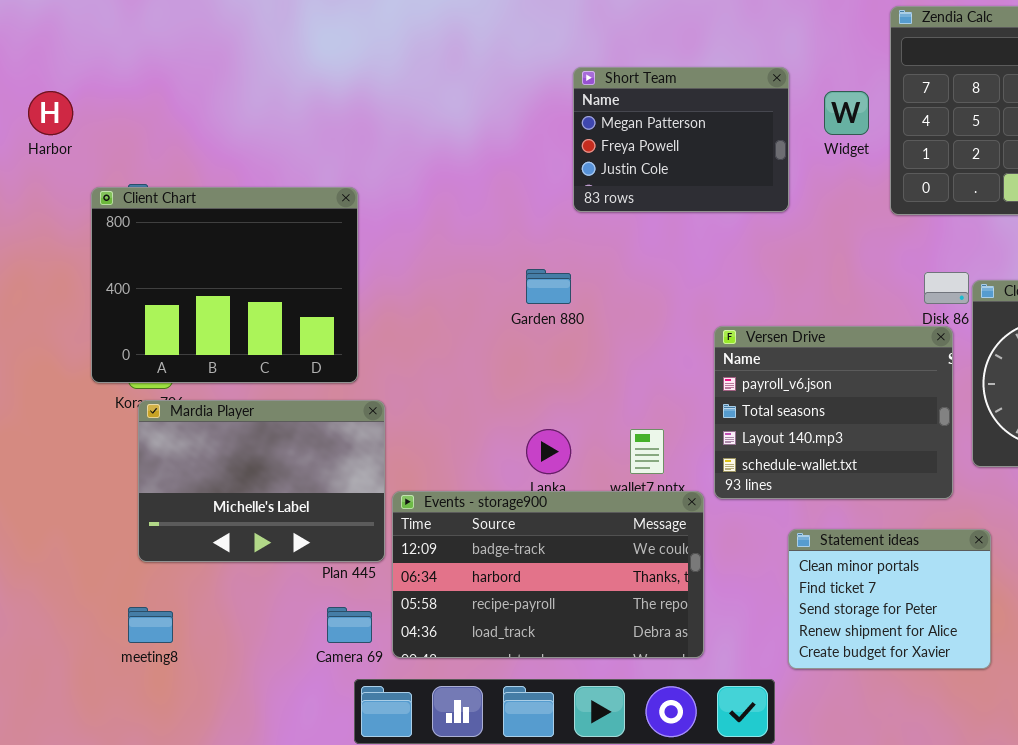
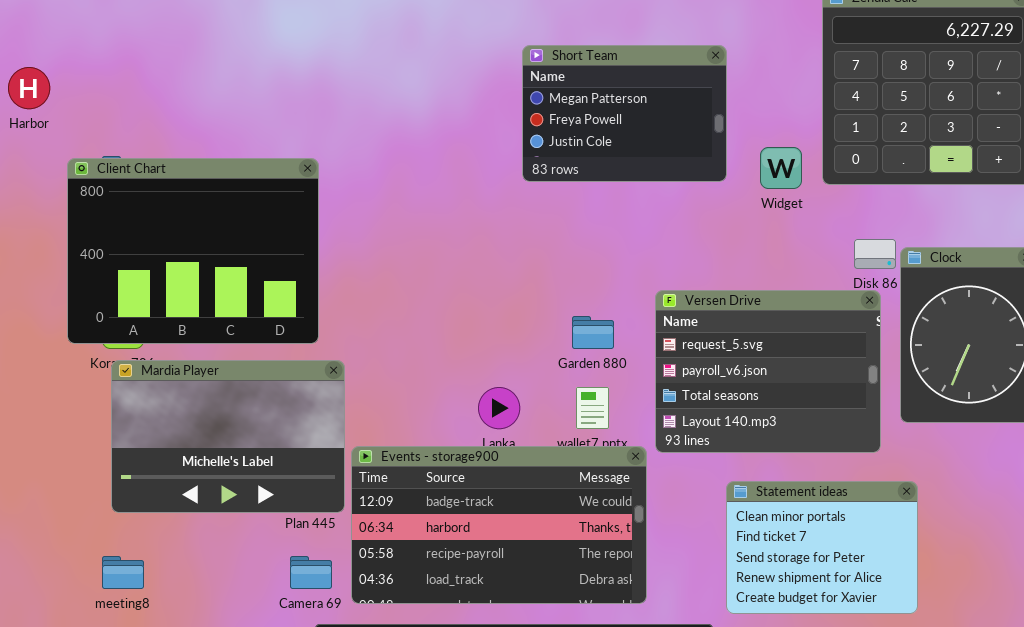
Widget: [824,91,869,135] -> [760,147,802,189], moved
Garden 880: [526,269,571,304] -> [572,316,614,349], moved
Versen Drive: [714,326,953,499] -> [655,290,881,453], scrolled up 1 row

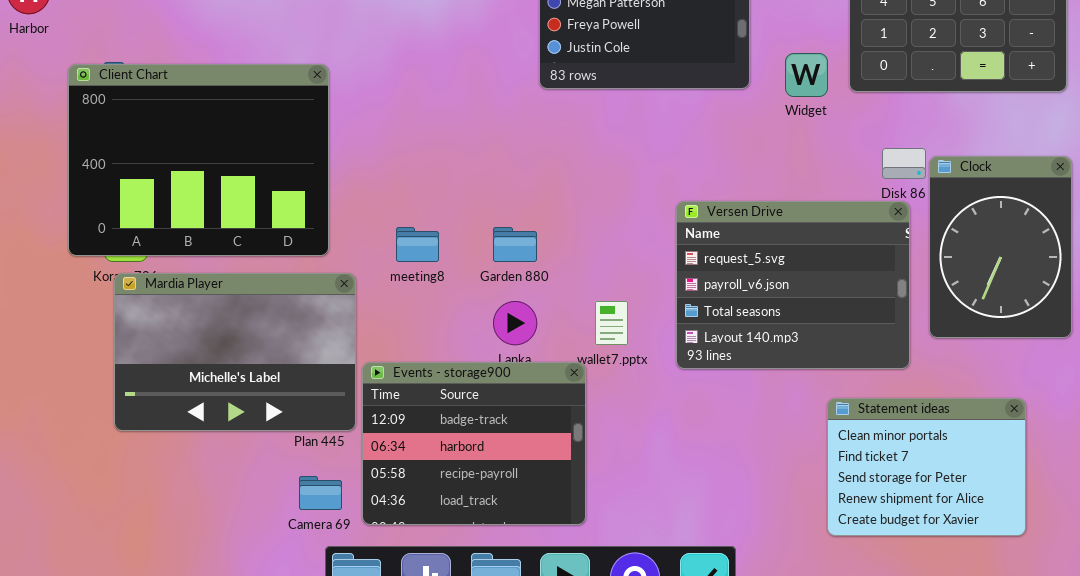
Garden 880: [572,316,614,349] -> [493,227,537,262], moved
Events - storage900: [351,446,647,604] -> [362,362,586,525], resized
Statement ideas: [726,481,918,614] -> [827,398,1026,536], moved
meeting8: [102,556,144,589] -> [396,227,439,262], moved

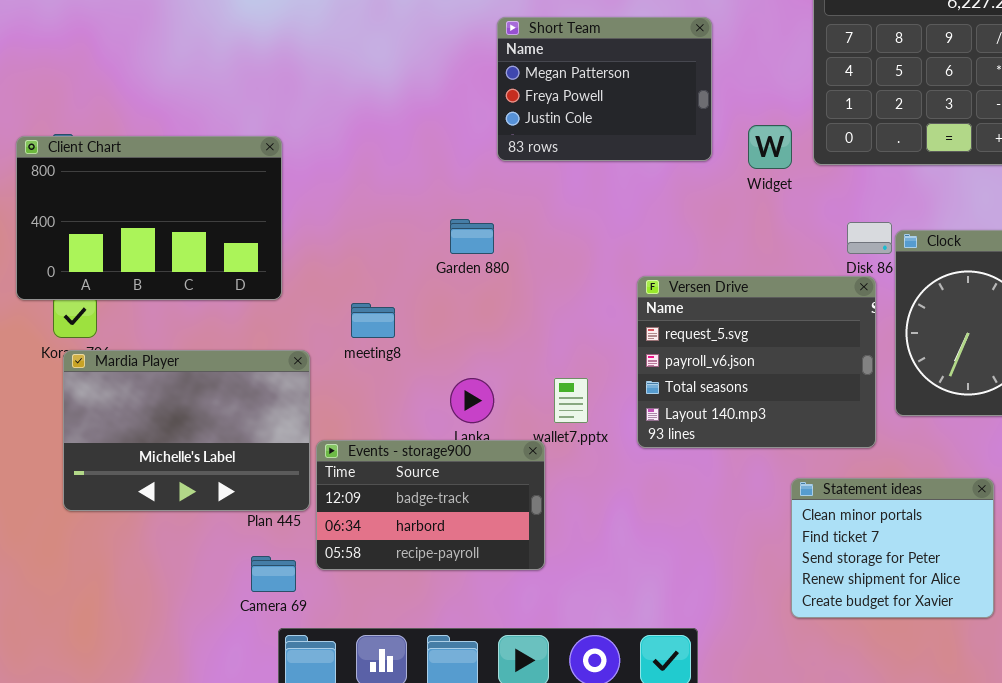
Client Chart: [68,64,329,256] -> [16,136,282,300], resized
Garden 880: [493,227,537,262] -> [450,219,494,254], moved
Events - storage900: [362,362,586,525] -> [316,440,545,570], resized

